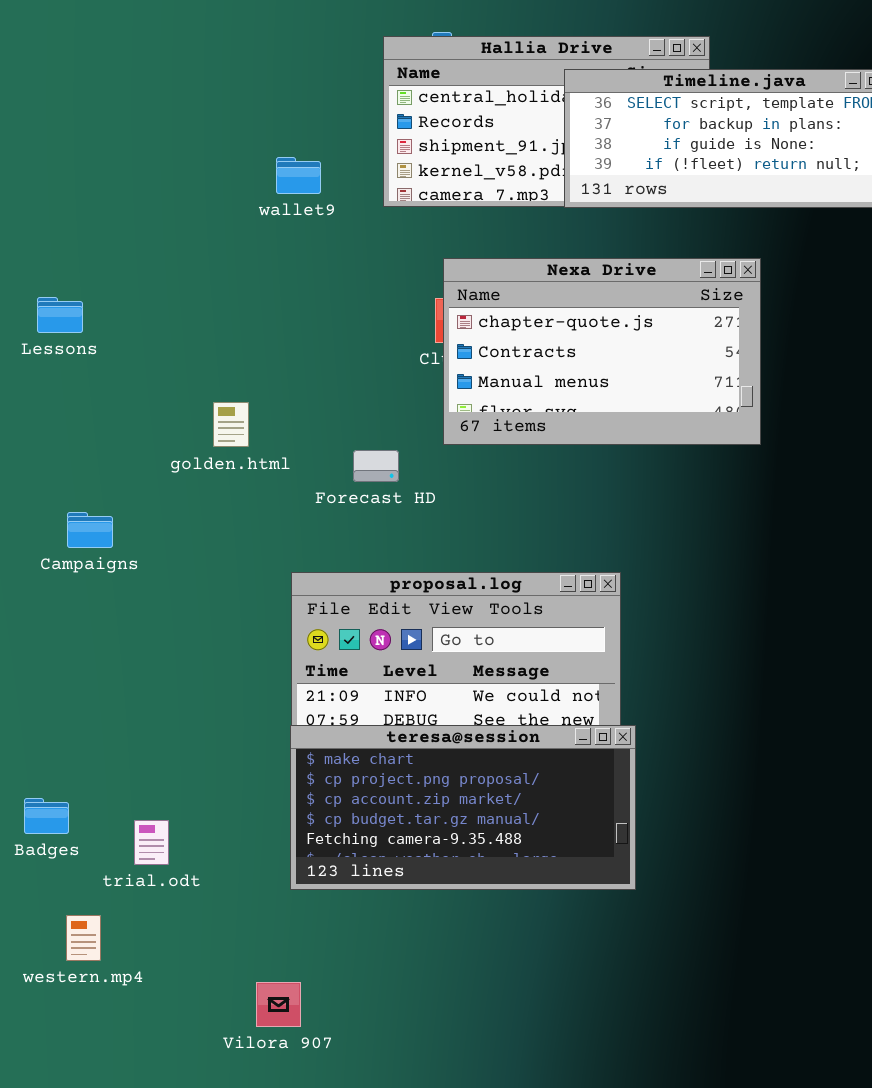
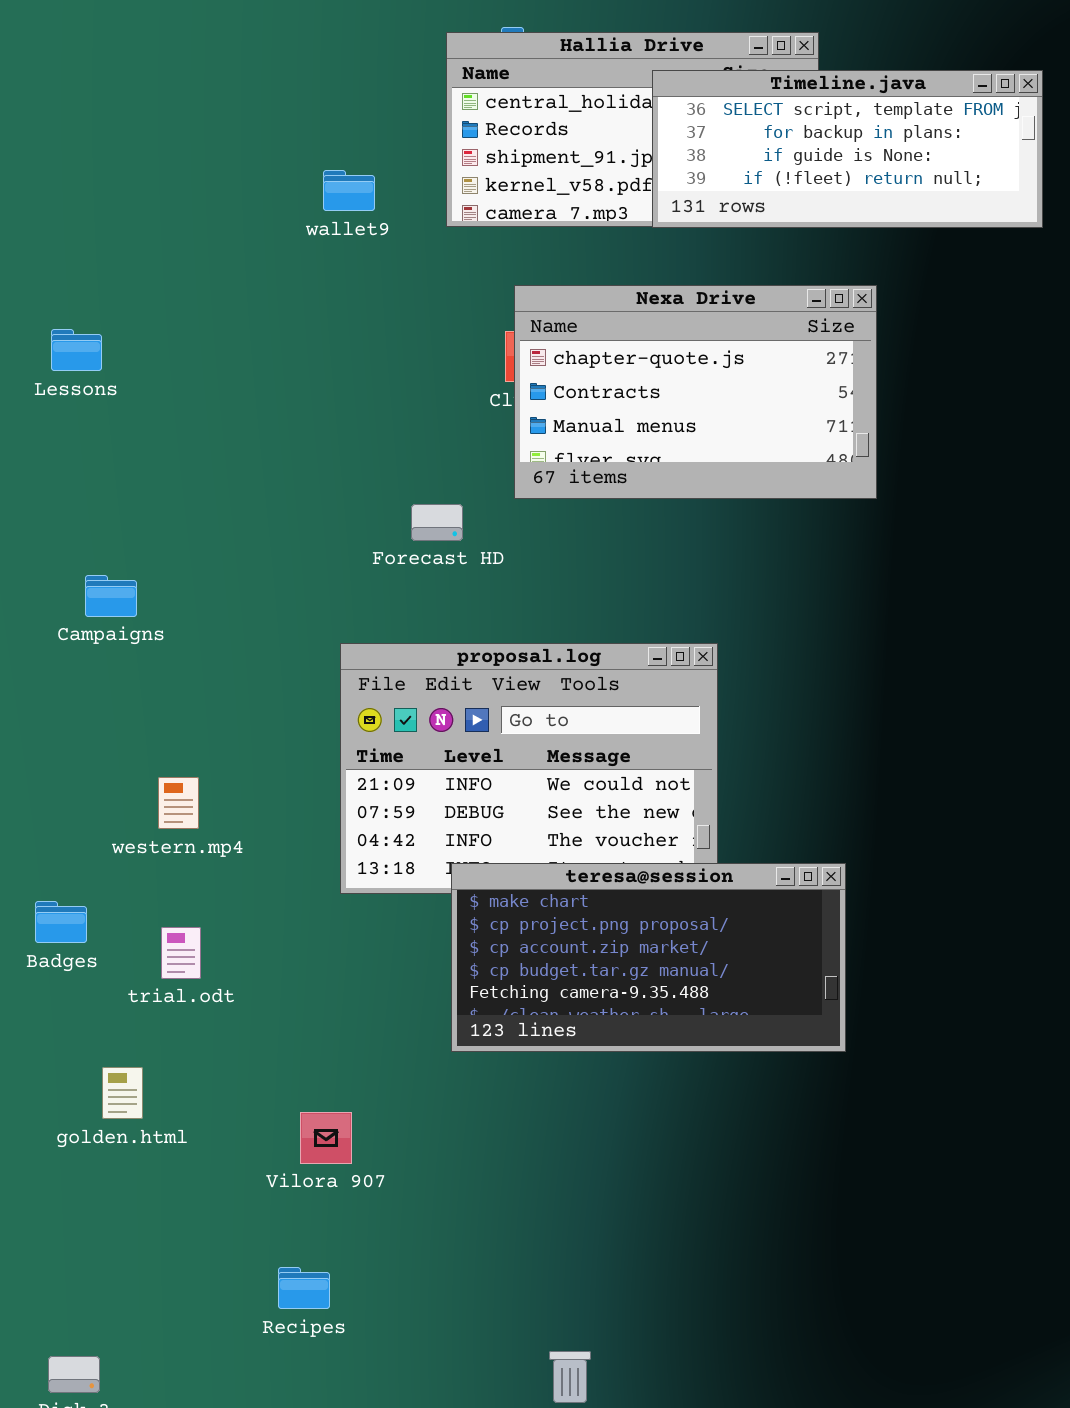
golden.html: [213,402,249,447] -> [102,1067,143,1119], moved
teresa@session: [290,725,636,890] -> [451,863,846,1052], moved
western.mp4: [66,915,101,961] -> [158,777,199,829], moved

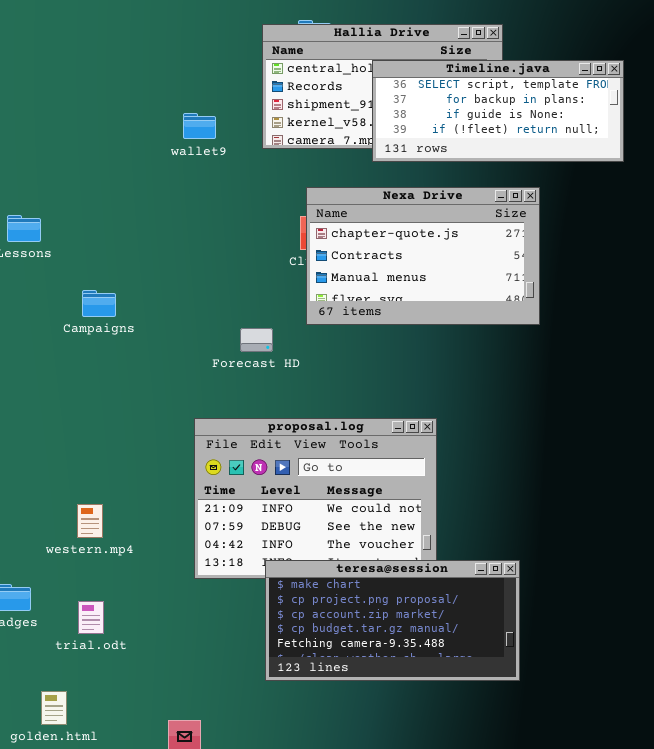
Timeline.java: [652,70,1043,228] -> [372,60,624,162], moved
Campaigns: [85,575,137,617] -> [82,290,116,317], moved

